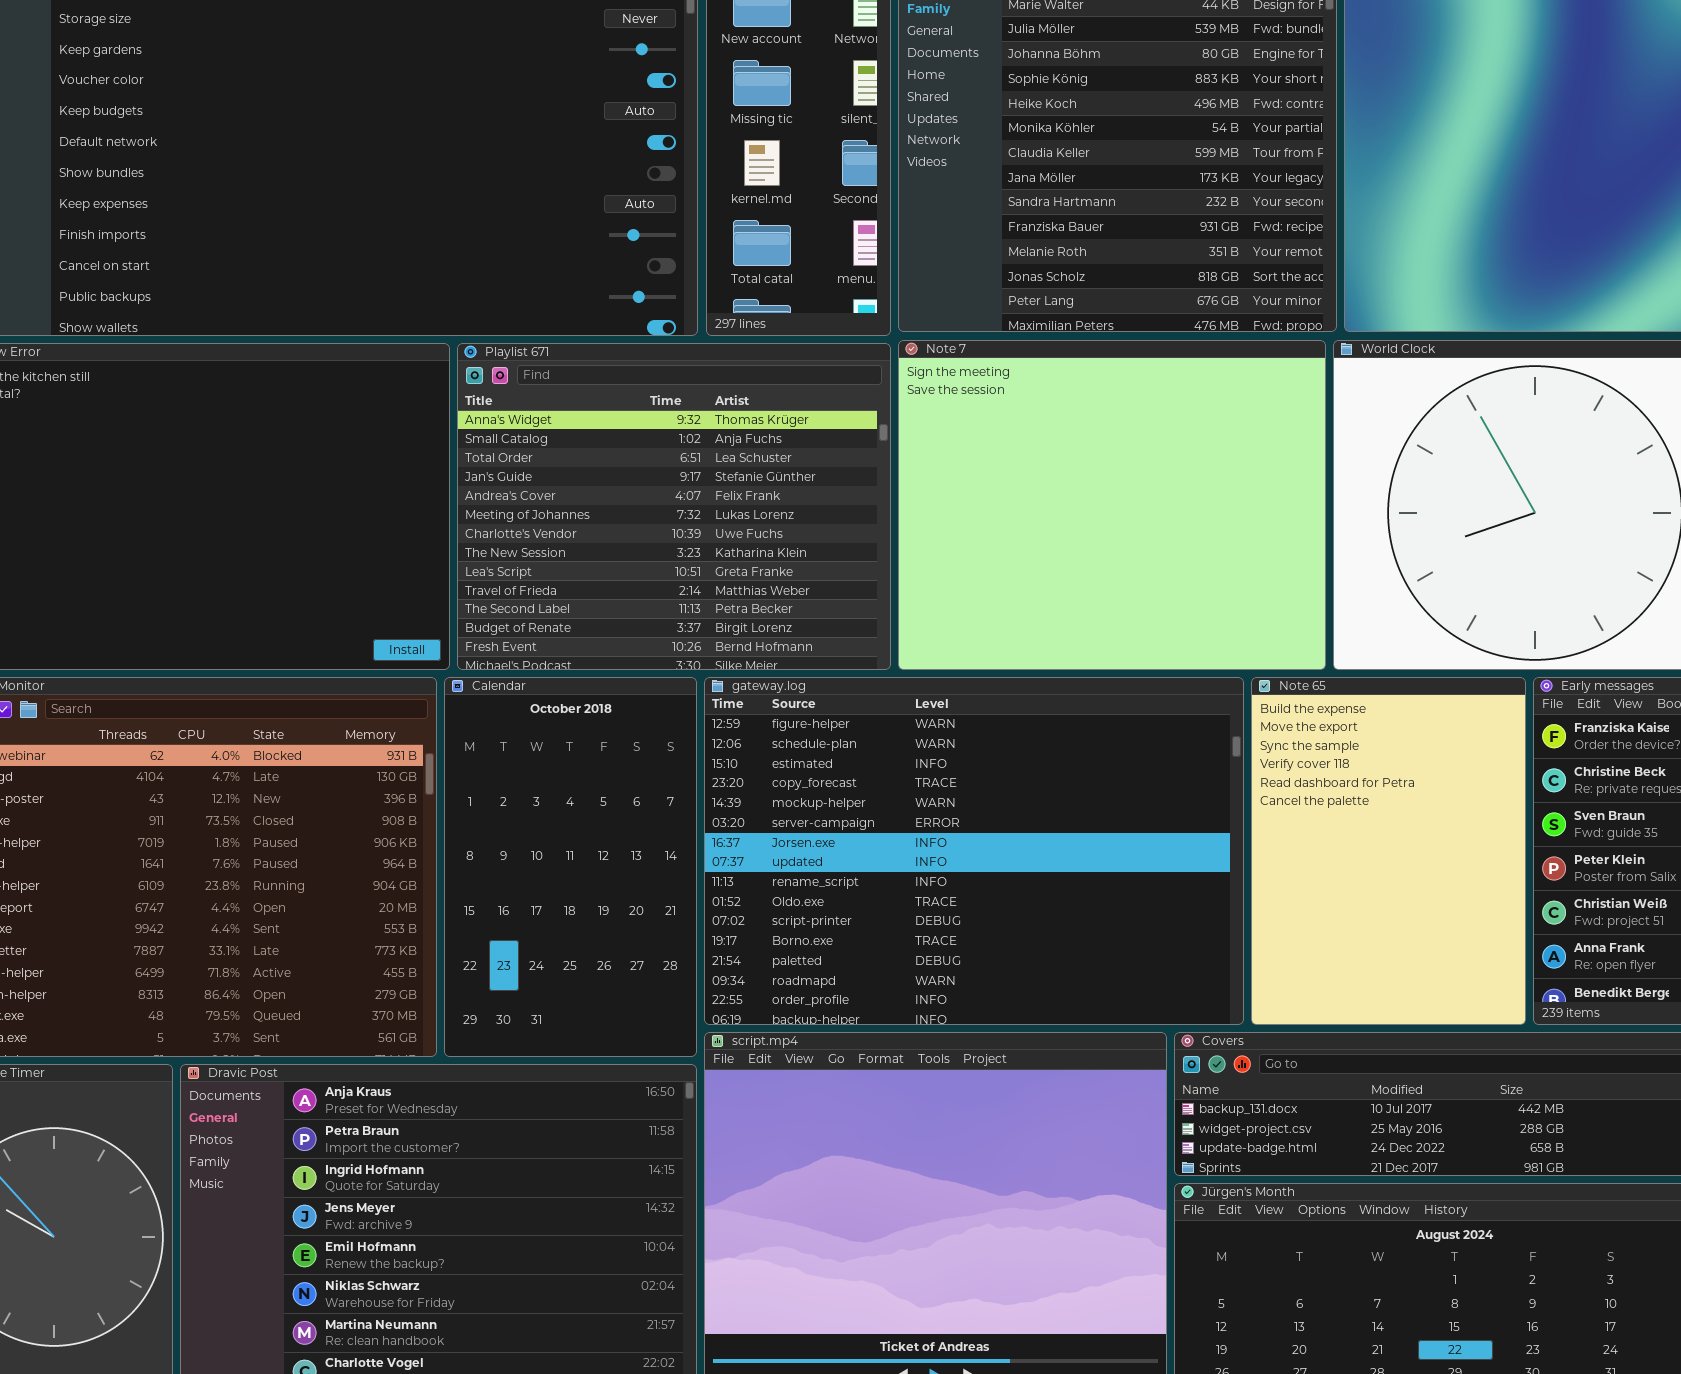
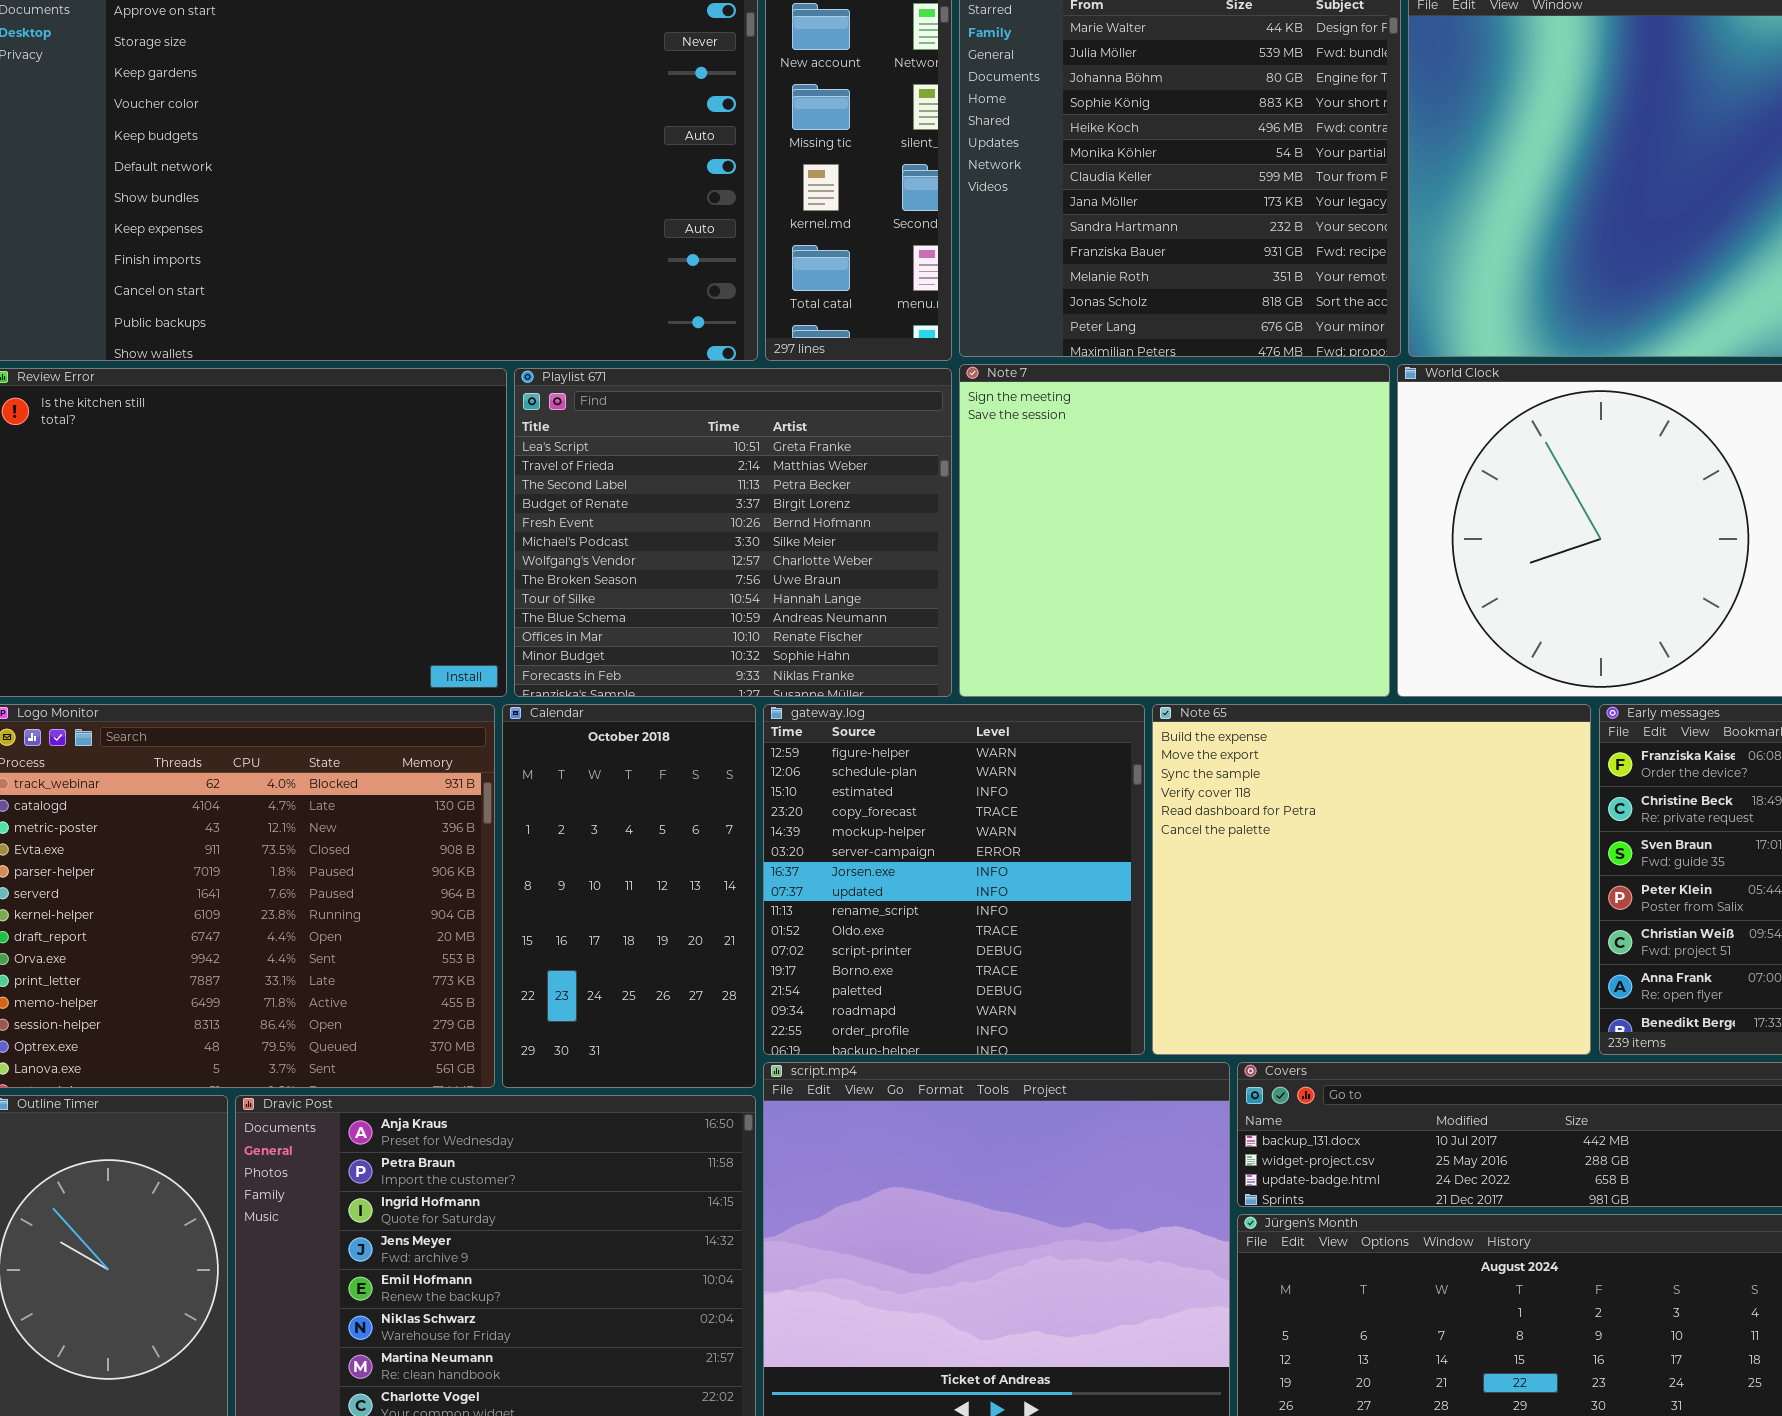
Playlist 671: [457,343,891,670] -> [514,368,952,697], scrolled down 8 rows
gateway.log: [704,677,1244,1025] -> [763,704,1145,1055], resized
Note 65: [1251,677,1526,1025] -> [1152,704,1591,1055], resized

